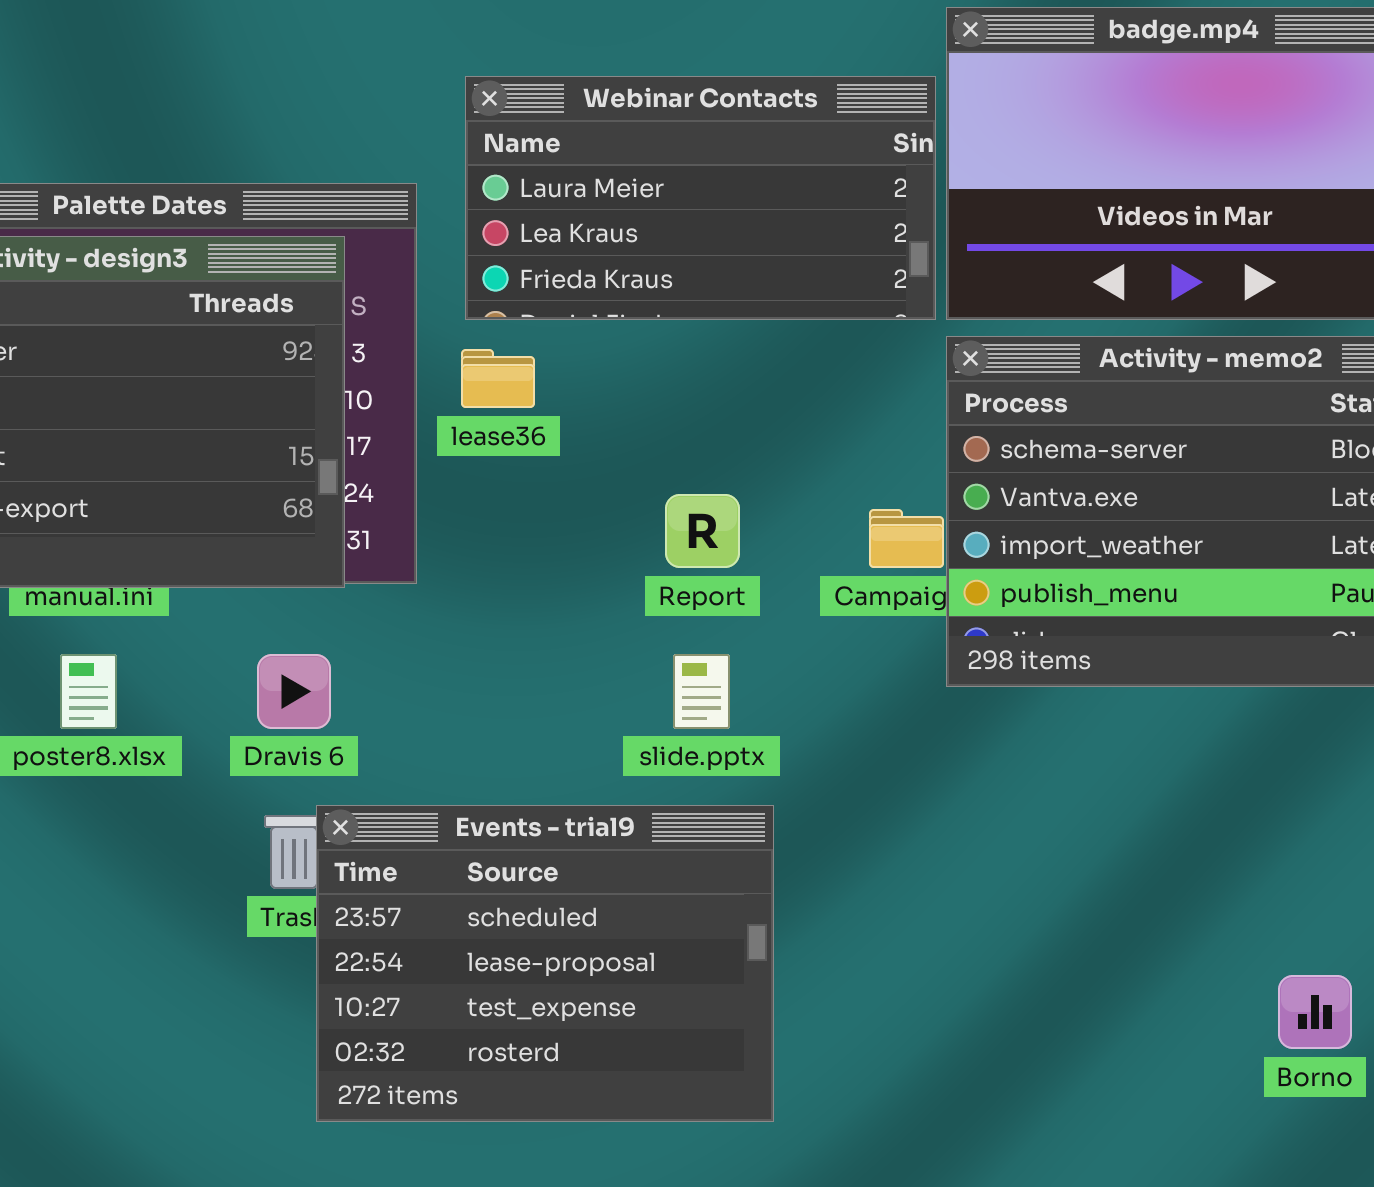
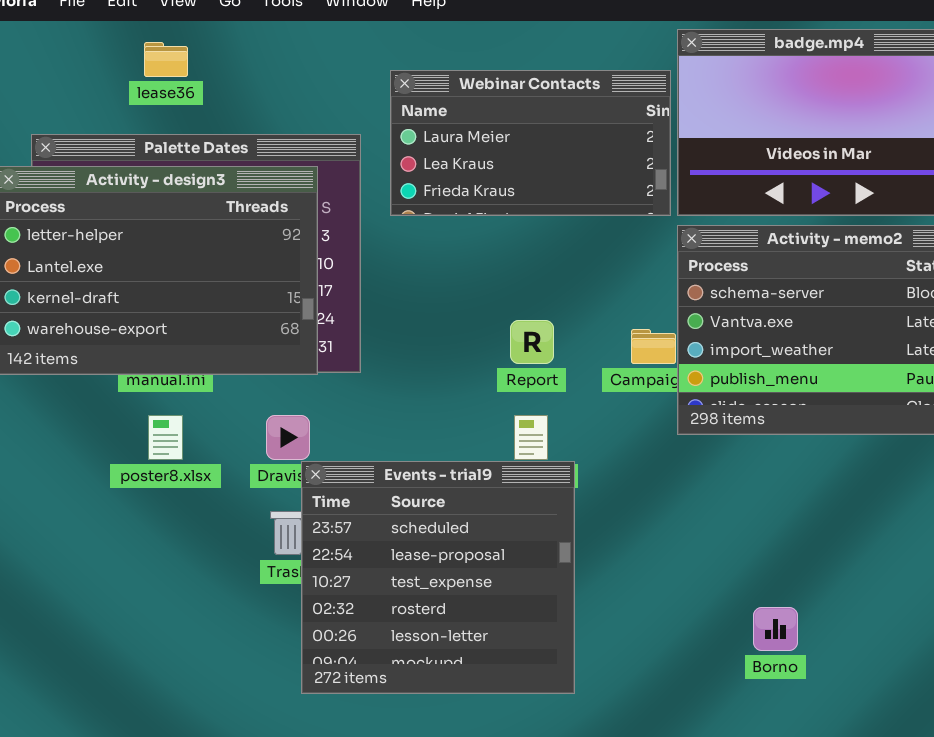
lease36: [461,349,535,408] -> [144,42,188,77], moved
Events - trial9: [316,805,774,1122] -> [301,461,575,694], resized
Borno: [1278,975,1352,1049] -> [753,607,798,651], moved

